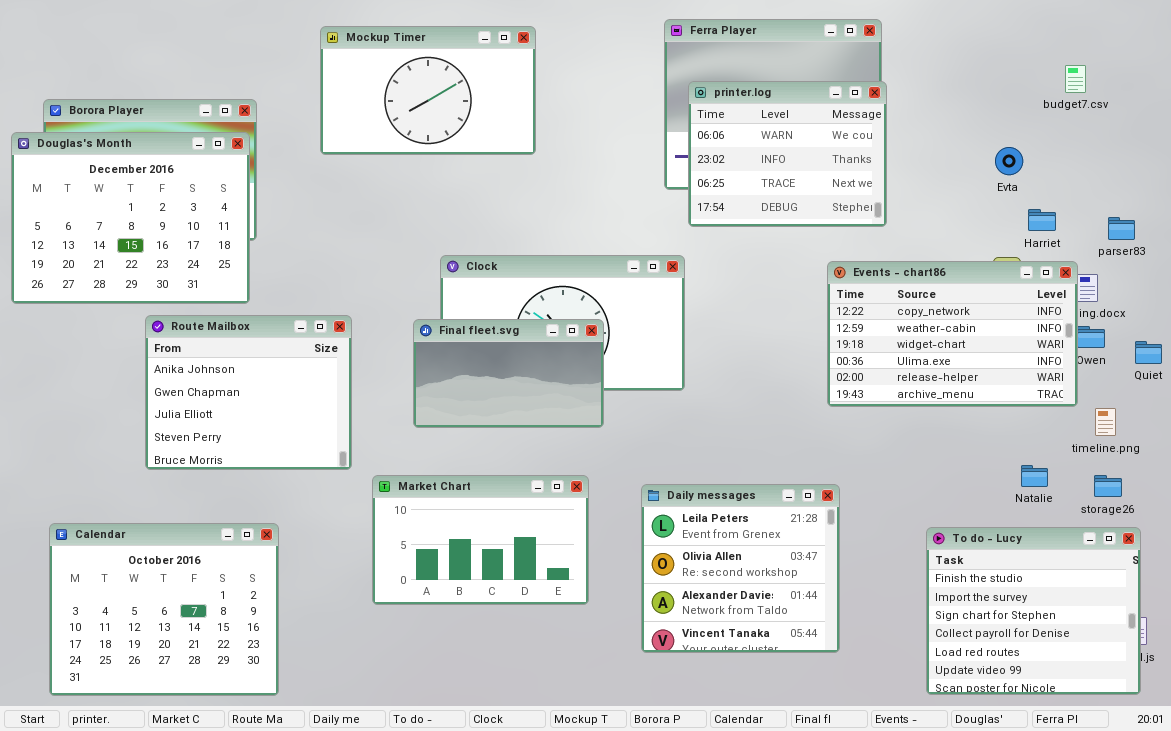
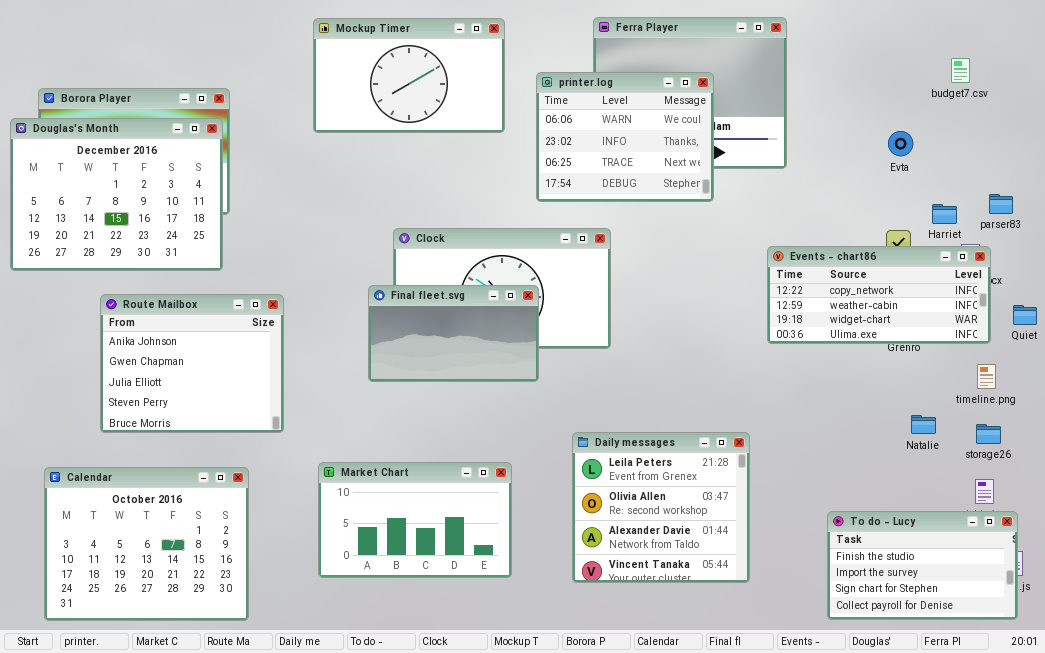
Mockup Timer: [320,26,536,155] -> [313,18,505,133], moved
printer.log: [688,81,887,227] -> [536,72,714,202], moved
Harriet: [1028,209,1056,231] -> [932,204,957,224], moved
Events - chart86: [827,261,1078,407] -> [767,246,991,344], moved, resized
Route Mailbox: [145,315,352,470] -> [100,294,284,433], moved
Market Chart: [372,475,589,605] -> [318,462,512,578], moved
To do - Lucy: [926,527,1141,695] -> [827,511,1018,620], resized

